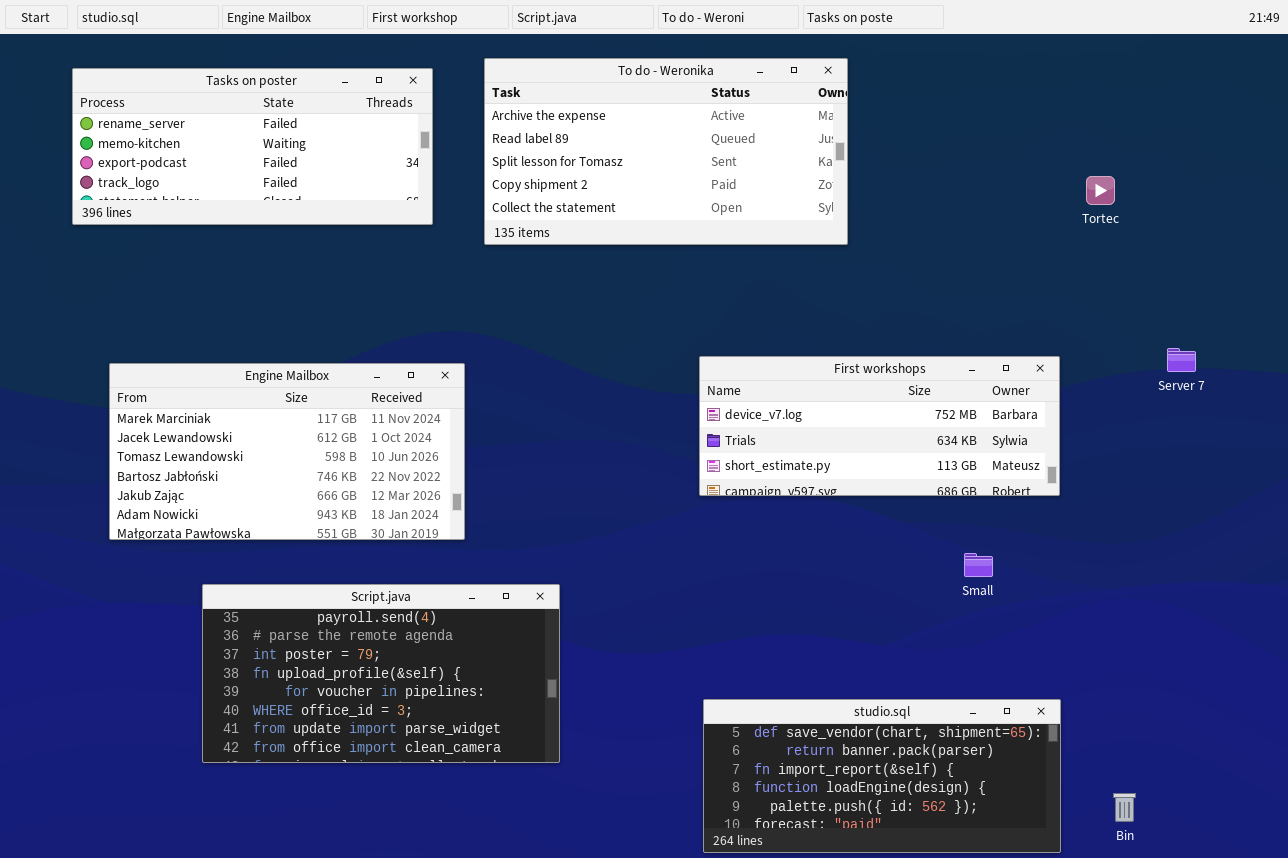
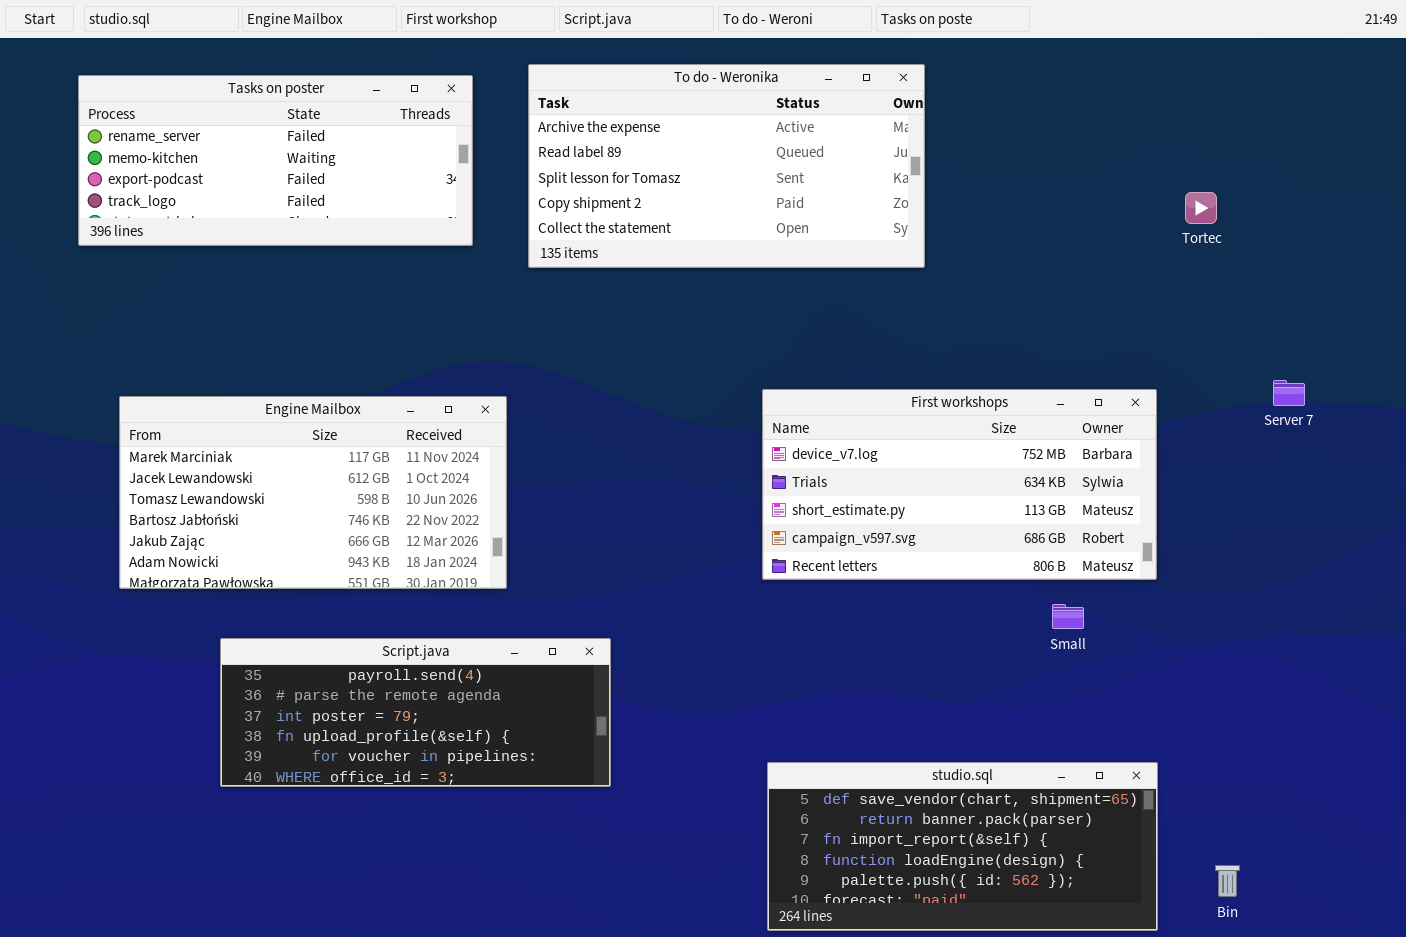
First workshops: [699,356,1060,496] -> [762,389,1157,580], resized
Script.java: [202,584,560,763] -> [220,638,611,787], resized

